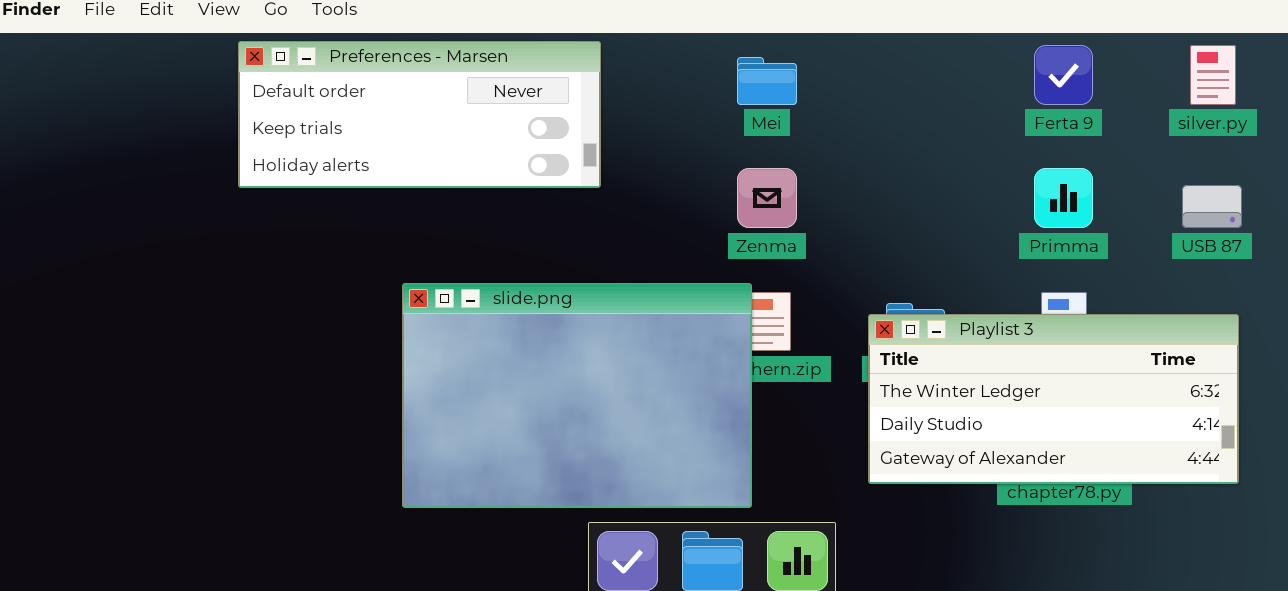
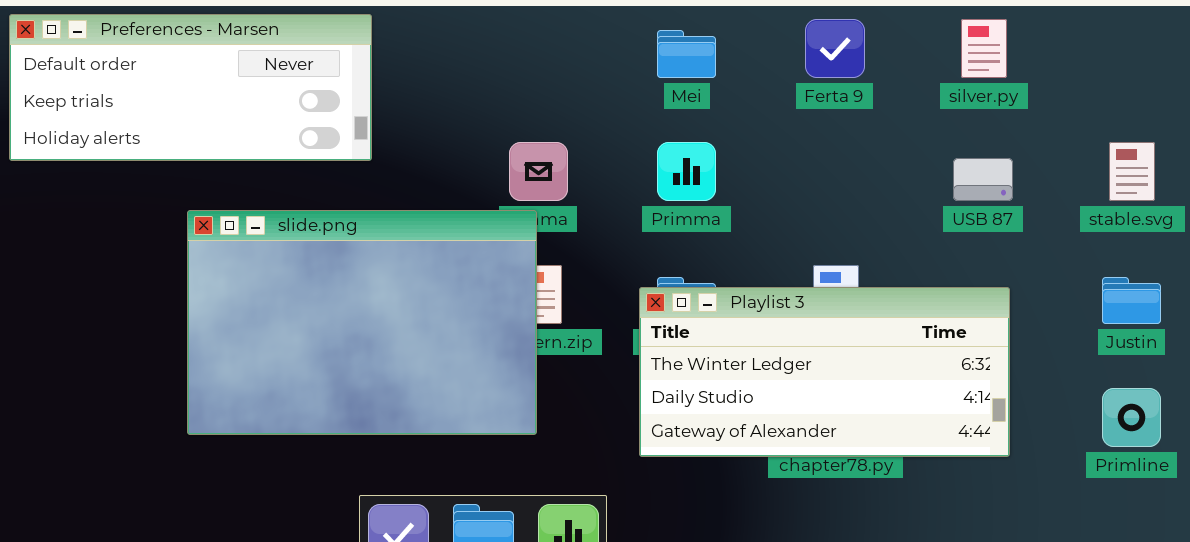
Mei: [737,57,797,105] -> [657,30,716,78], moved
Primma: [1034,168,1093,228] -> [657,142,716,201], moved
slide.png: [402,283,752,508] -> [187,210,537,435], moved

